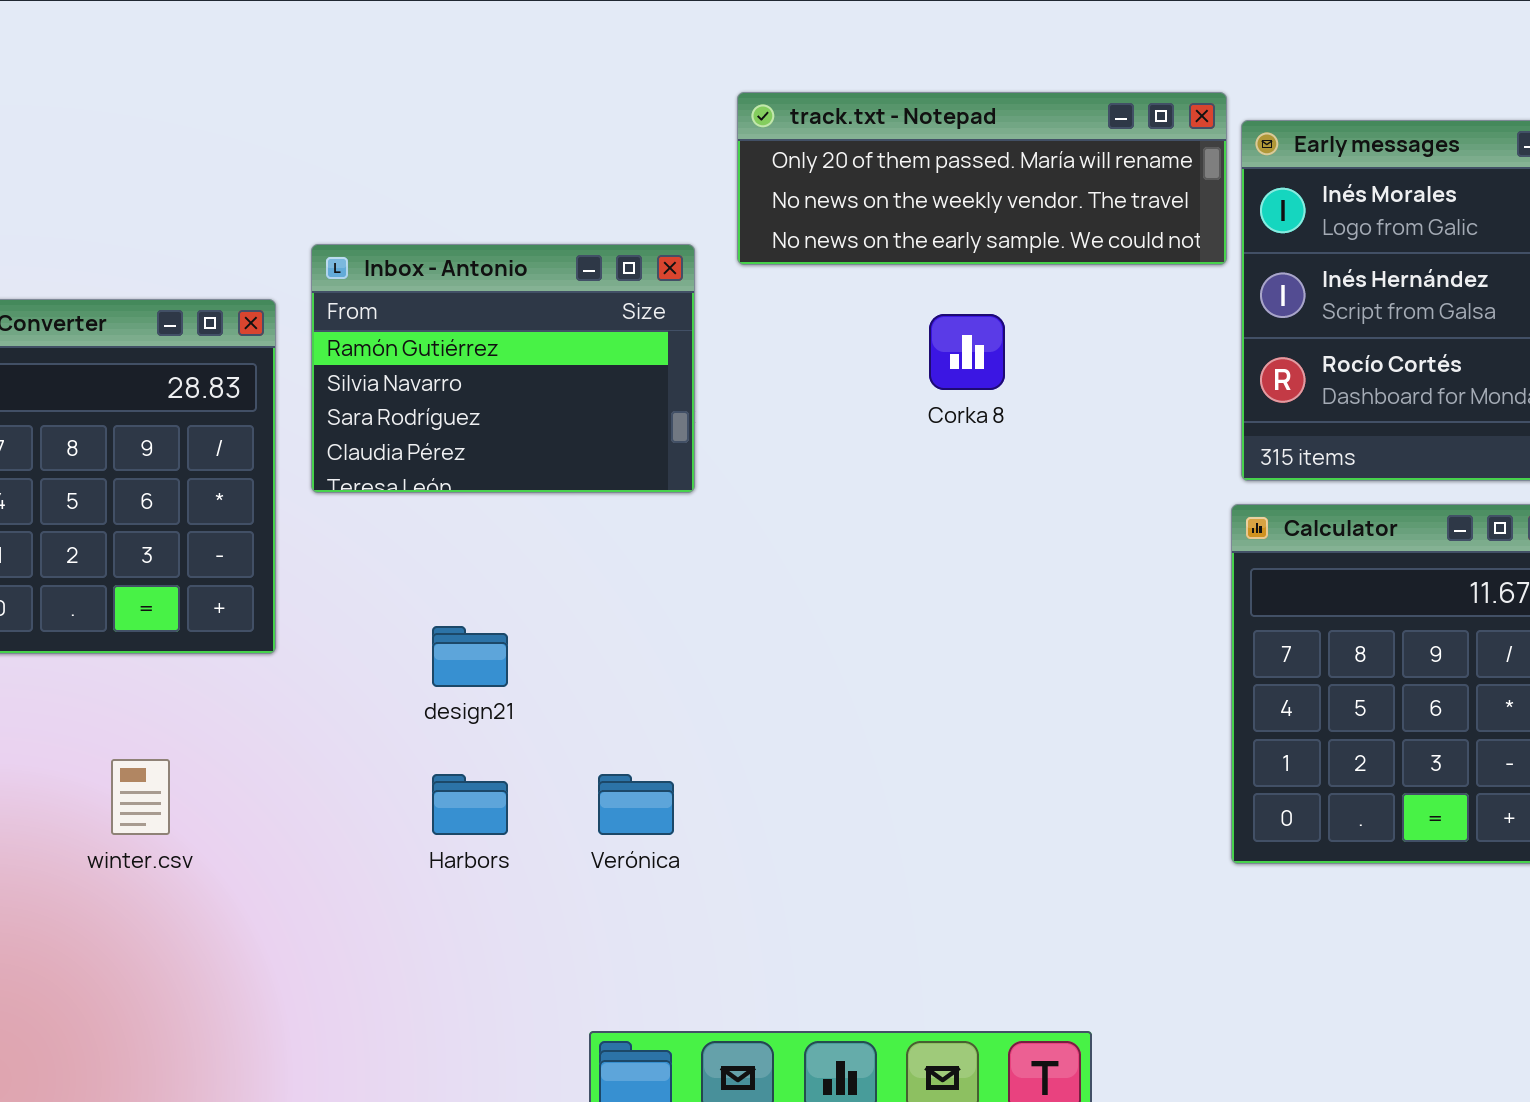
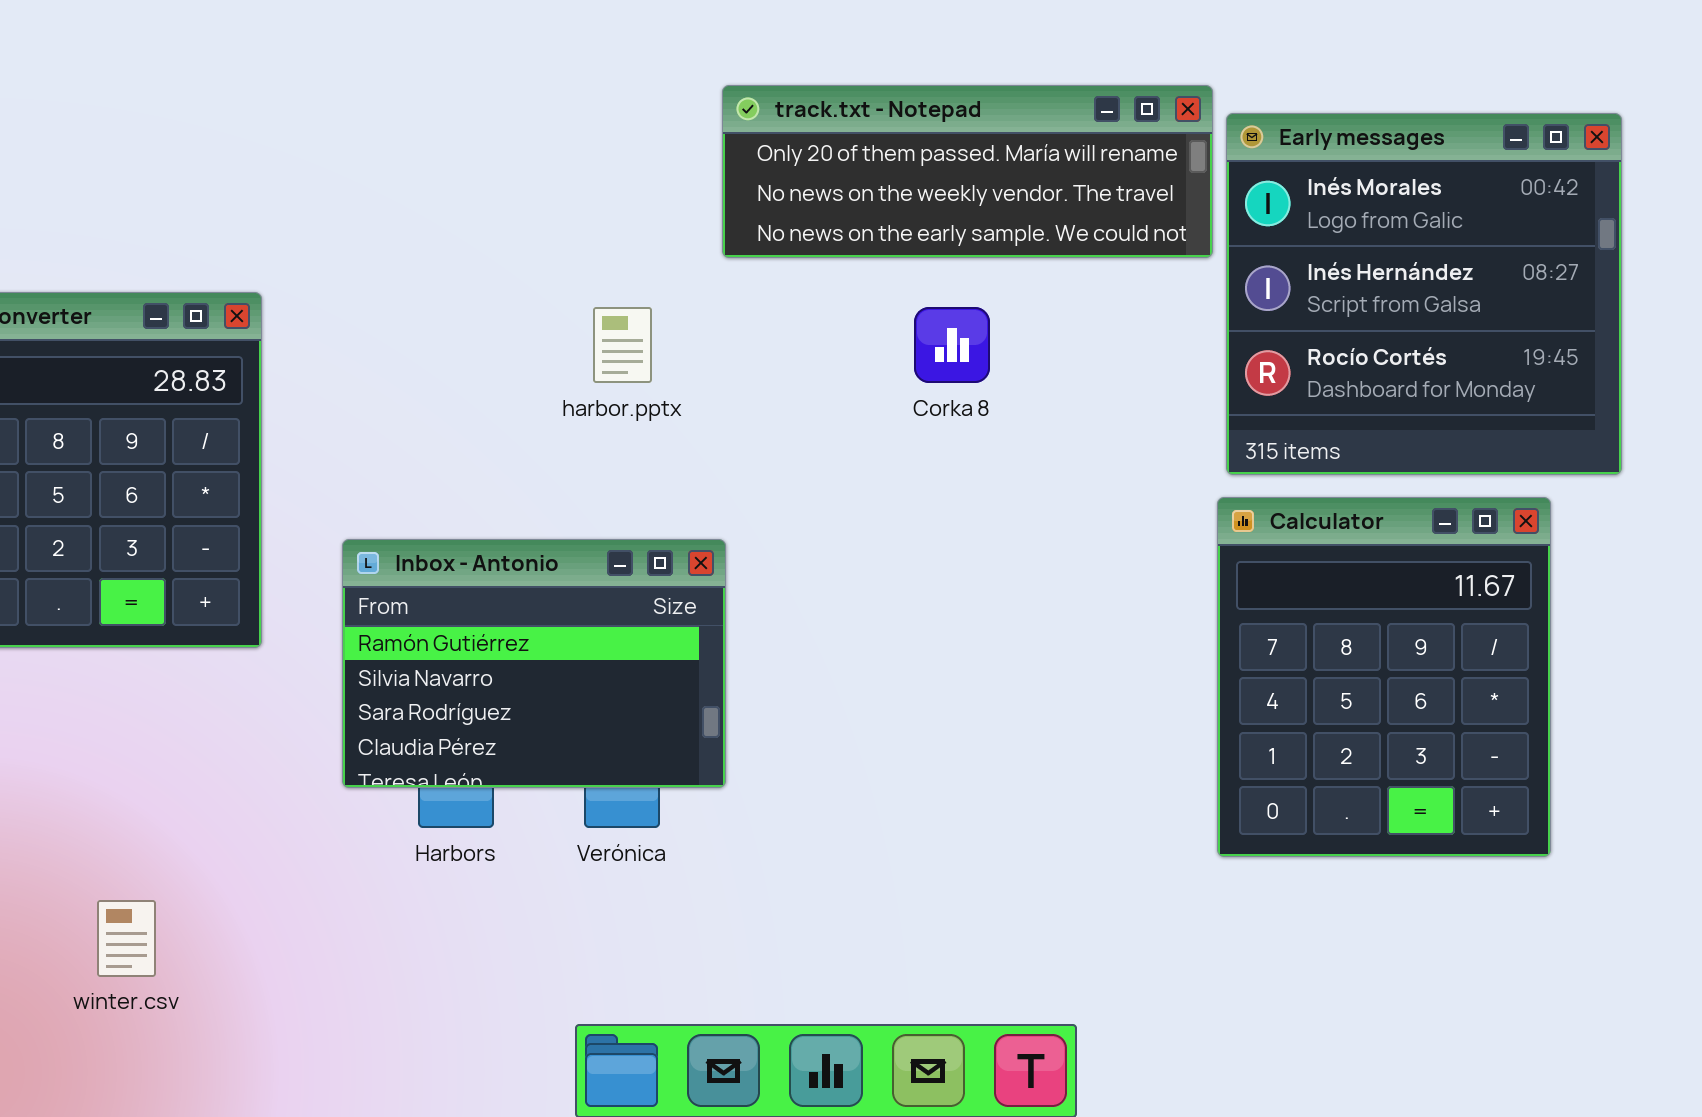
Inbox - Antonio: [311,244,695,493] -> [342,539,726,788], moved
winter.csv: [111,759,170,835] -> [97,900,156,977], moved

